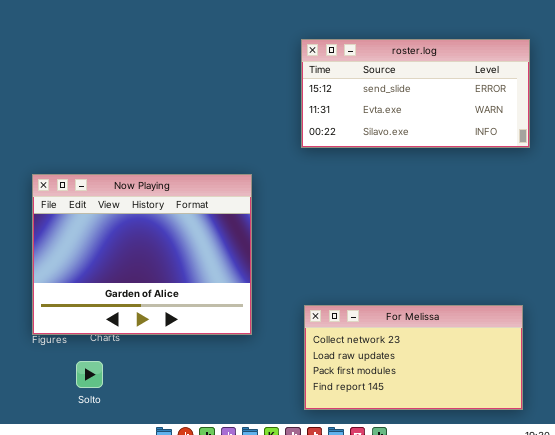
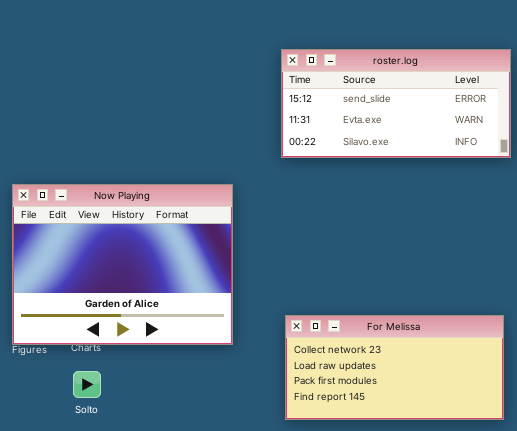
Solto: [76,361,103,388] -> [73,371,101,398], moved

